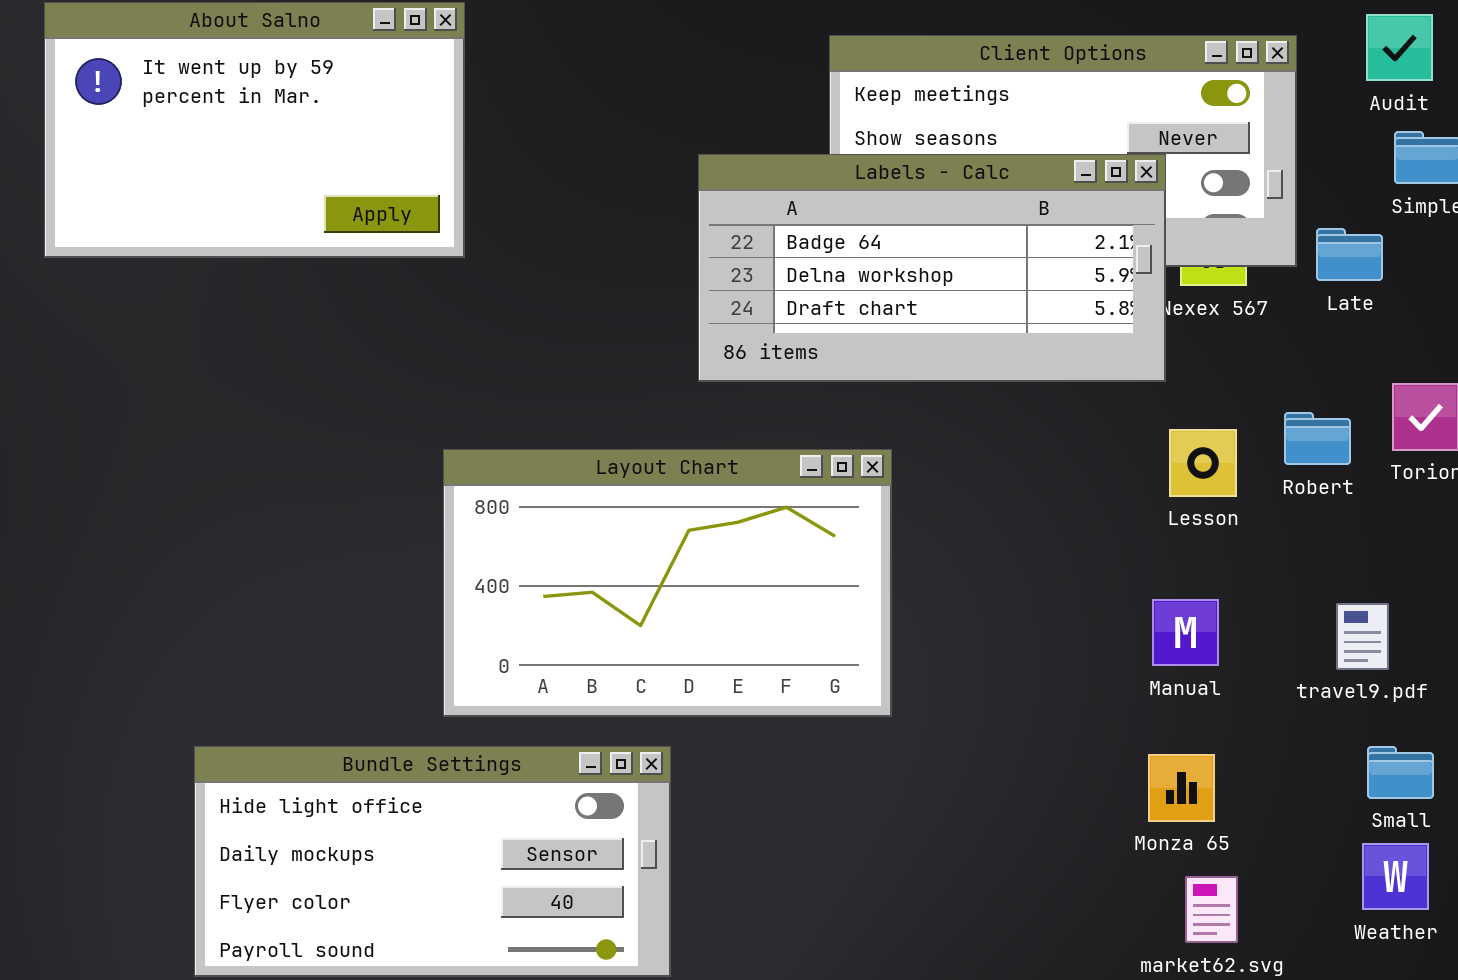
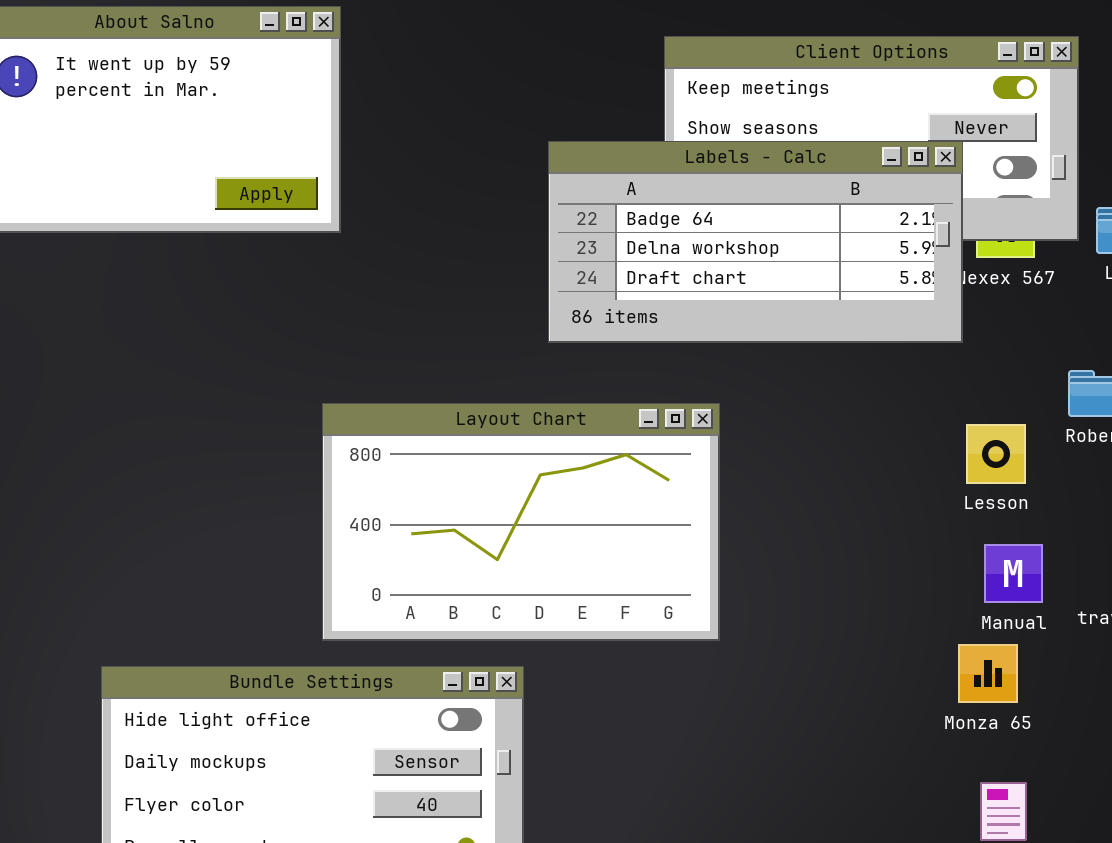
Lesson: [1169,429,1237,497] -> [966,424,1026,484], moved
Manual: [1152,599,1219,666] -> [984,544,1043,603], moved
Monza 65: [1148,754,1215,822] -> [958,644,1018,703], moved

